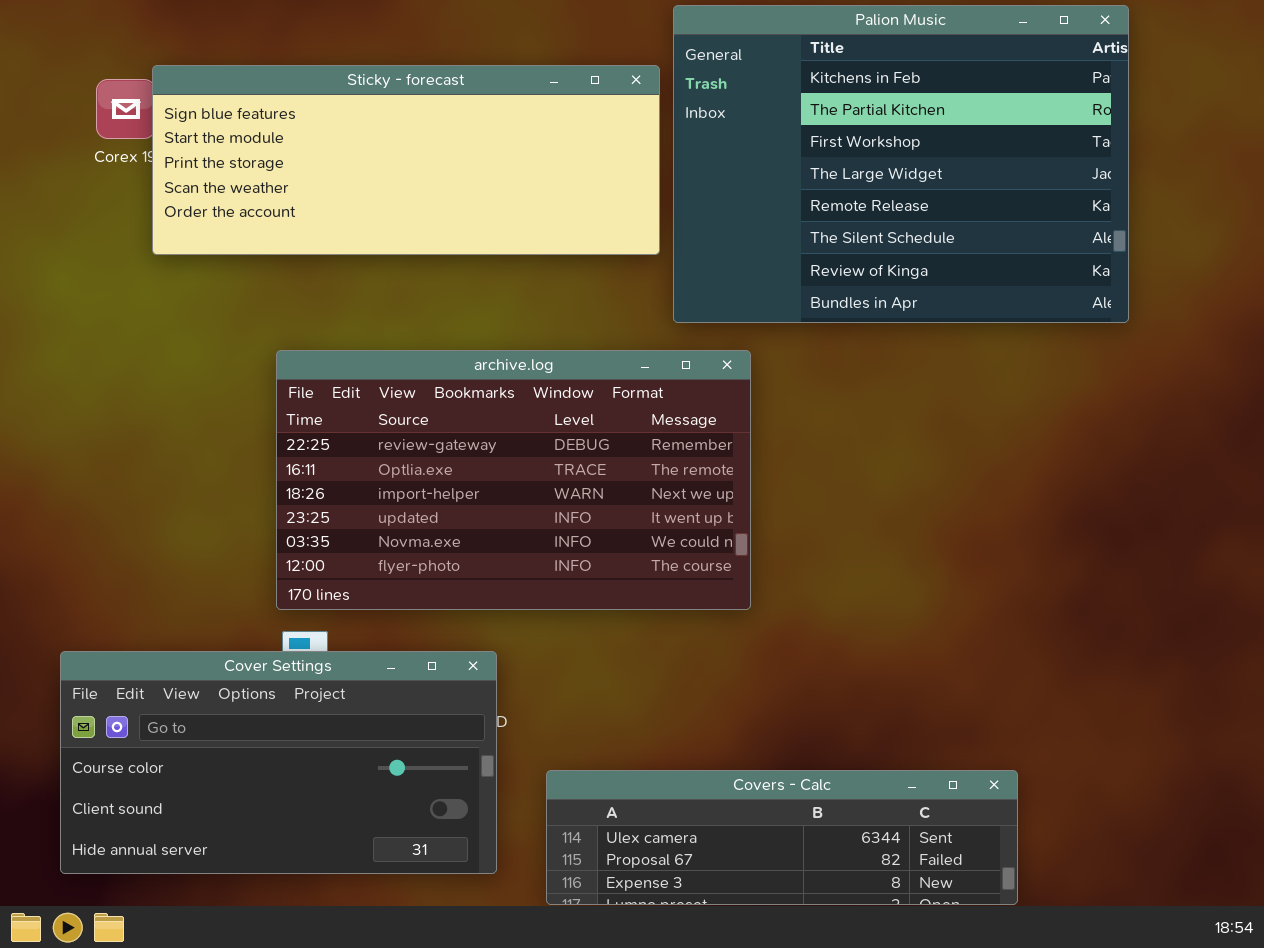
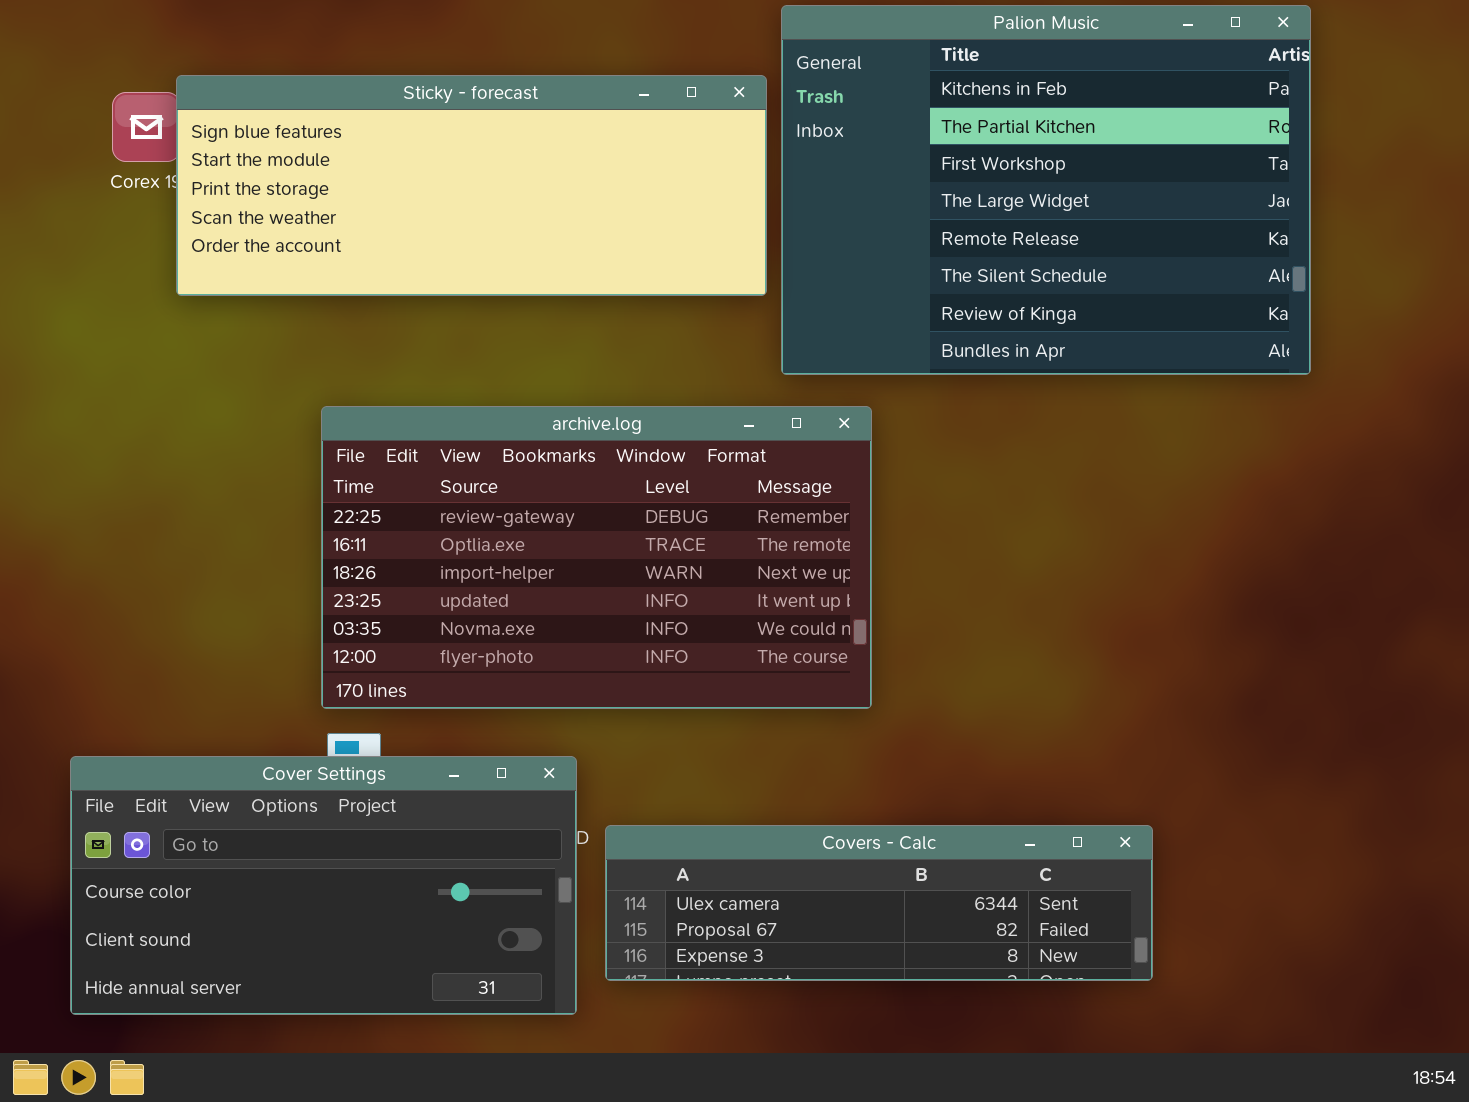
Covers - Calc: [546,770,1018,905] -> [605,825,1153,981], moved

